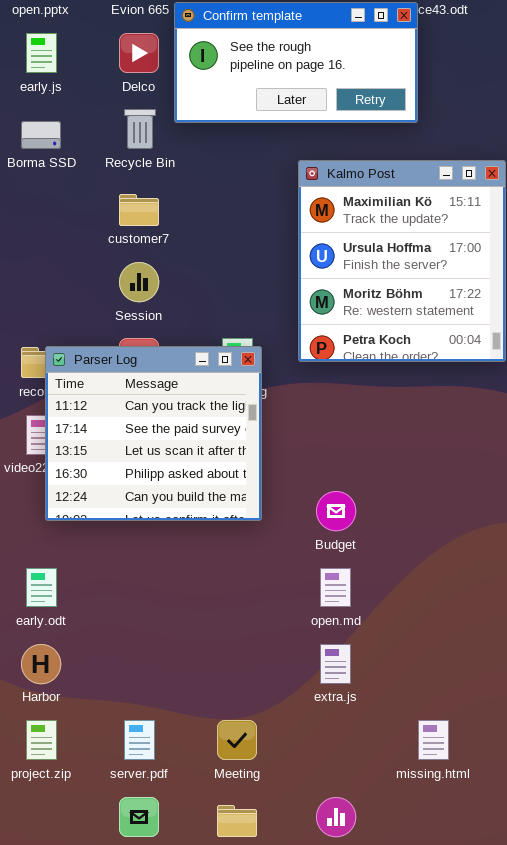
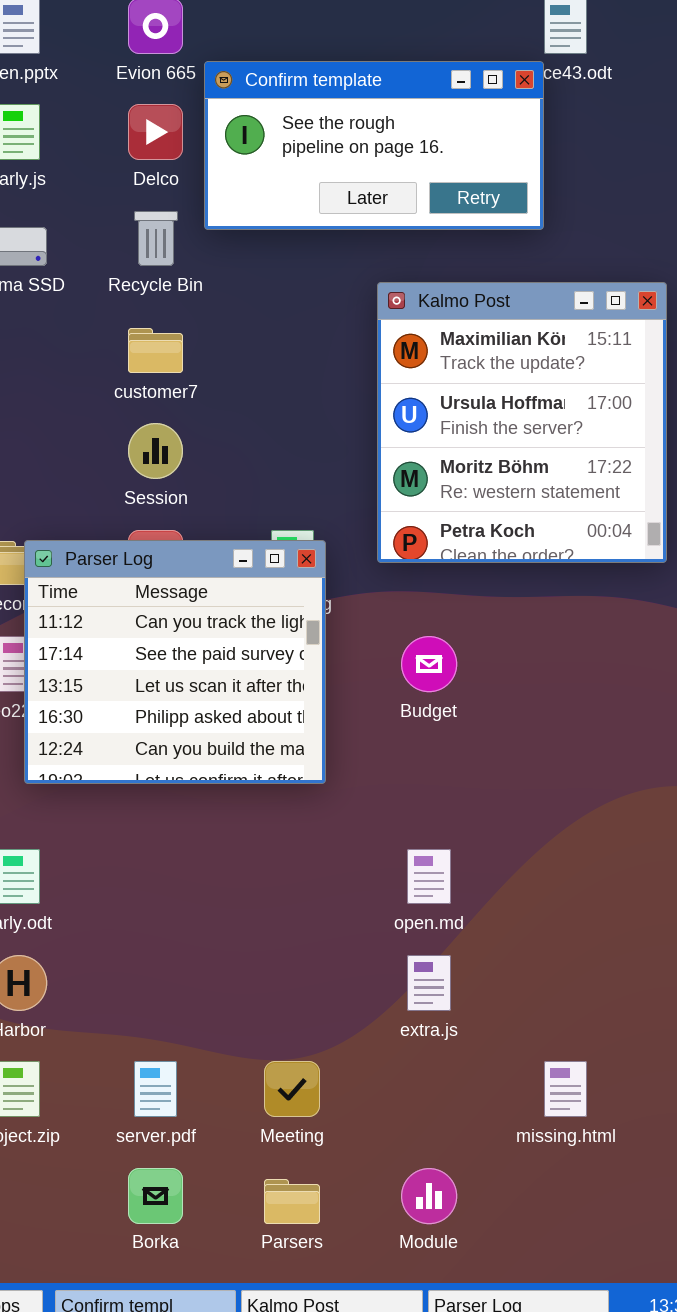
Budget: [316,491,356,531] -> [401,636,457,692], moved

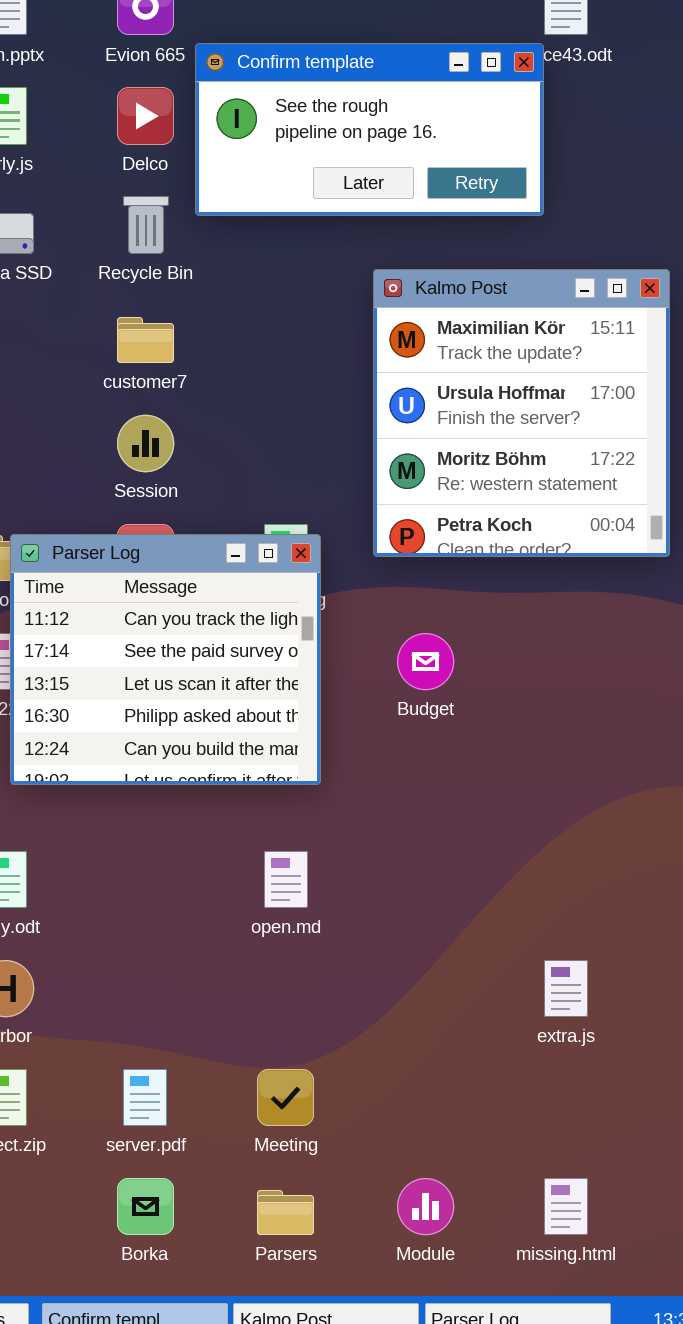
open.md: [407,849,451,904] -> [264,851,308,908], moved
extra.js: [407,955,451,1011] -> [544,960,588,1017], moved
missing.html: [544,1061,587,1117] -> [544,1178,588,1235], moved

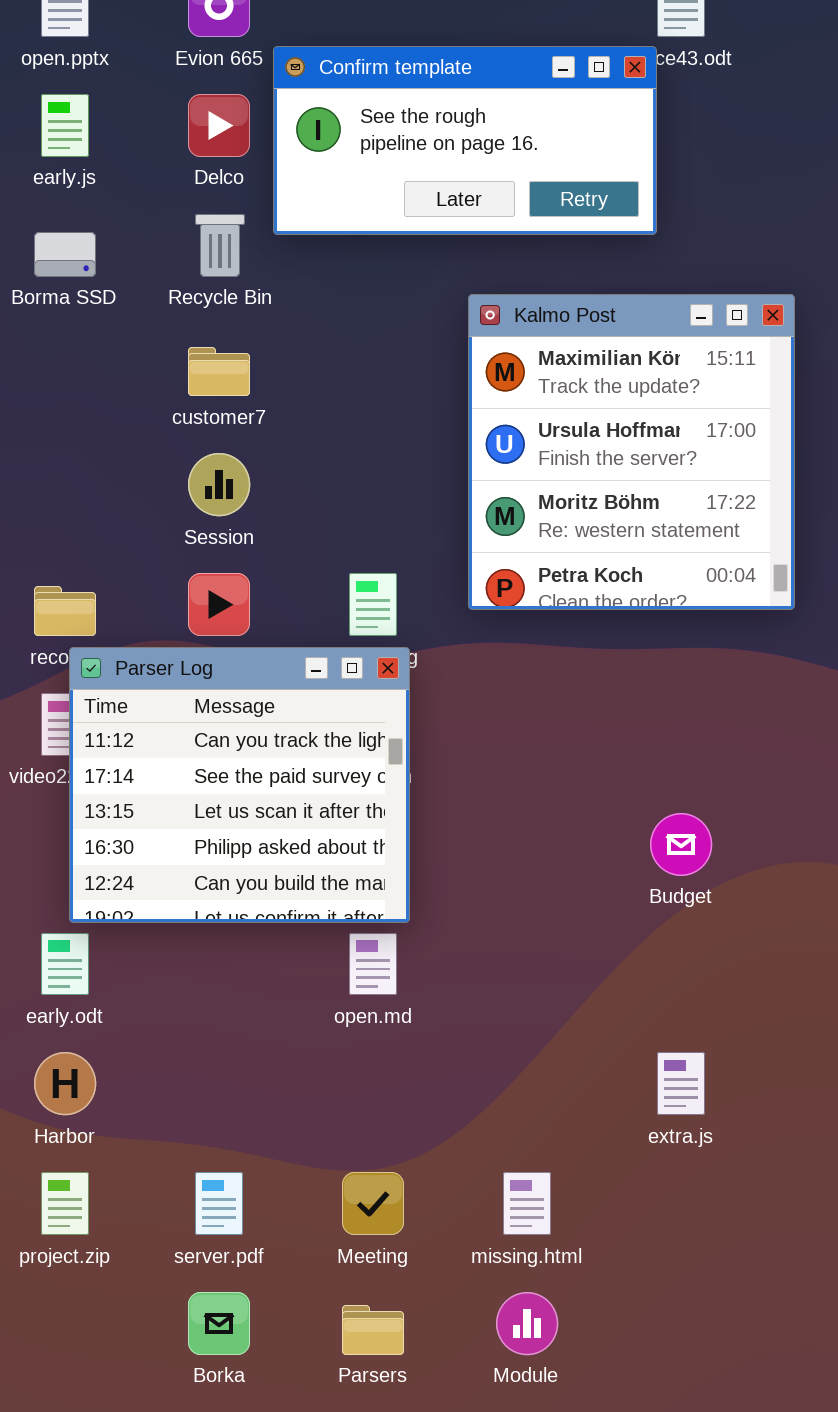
Parser Log: [10,534,321,785] -> [69,647,410,923], moved
Budget: [397,633,454,690] -> [650,813,712,876], moved
missing.html: [544,1178,588,1235] -> [503,1172,551,1235], moved

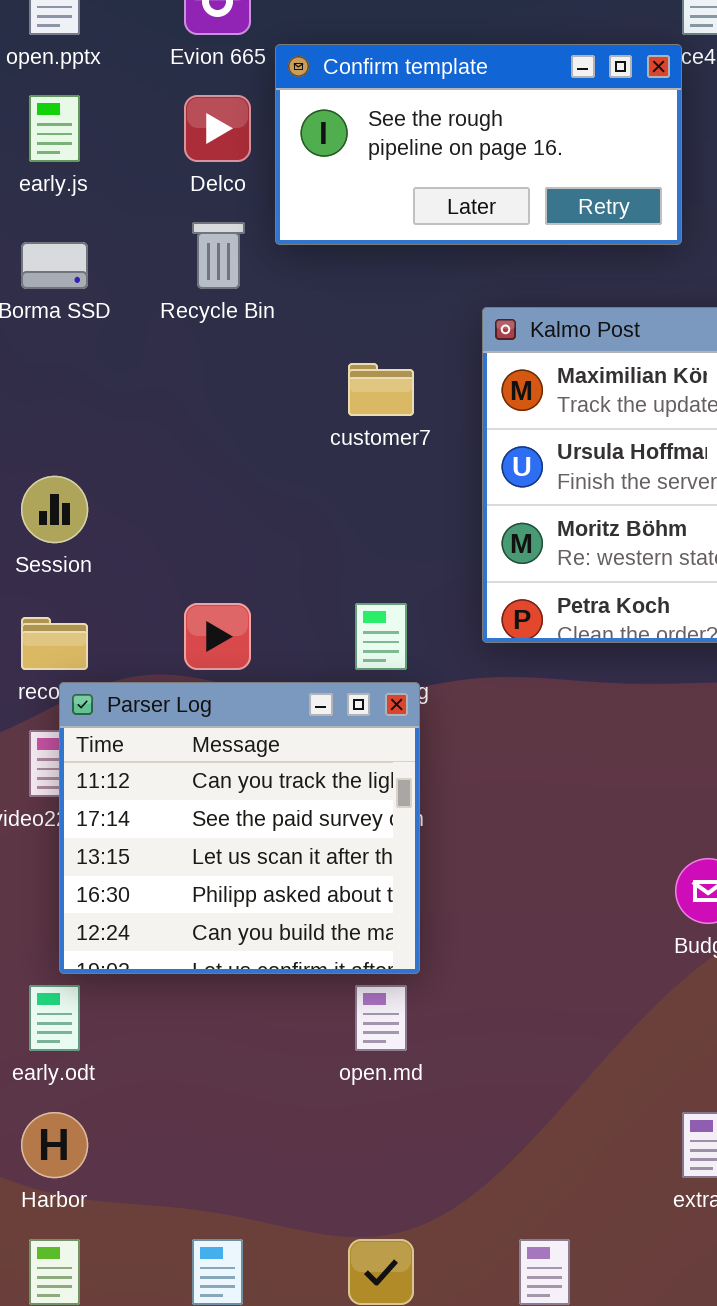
customer7: [188,347,250,396] -> [348,363,414,416], moved
Session: [188,453,250,516] -> [21,476,88,543], moved

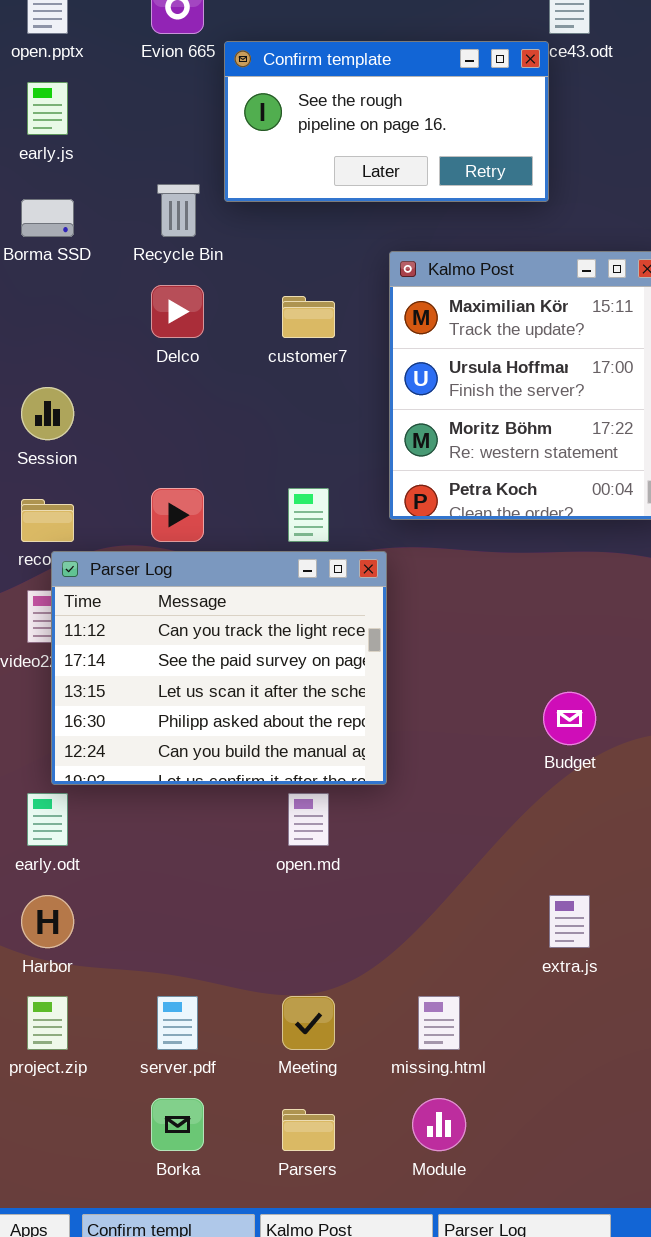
Delco: [184,95,251,162] -> [151,285,204,338], moved
Parser Log: [59,682,420,974] -> [51,551,387,785], resized

